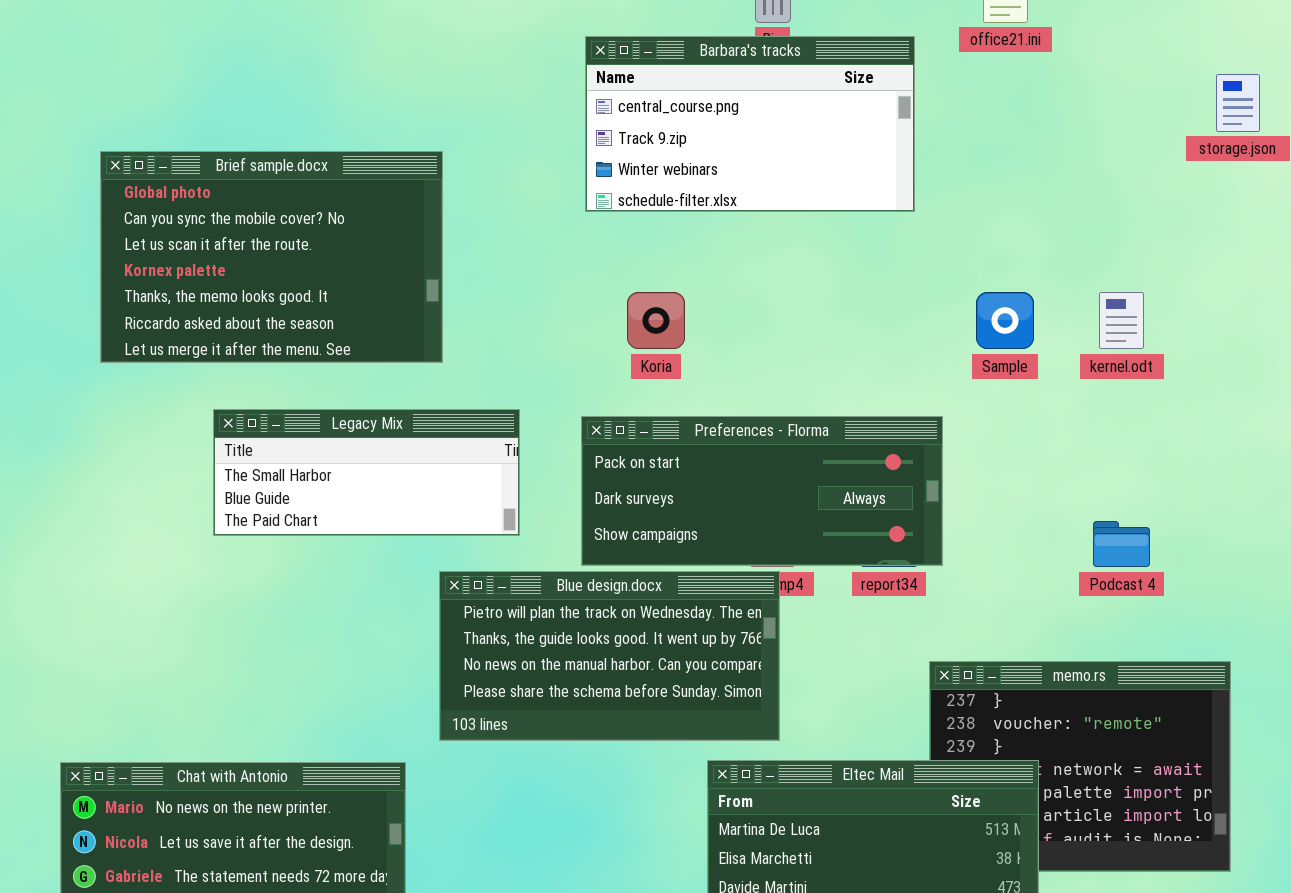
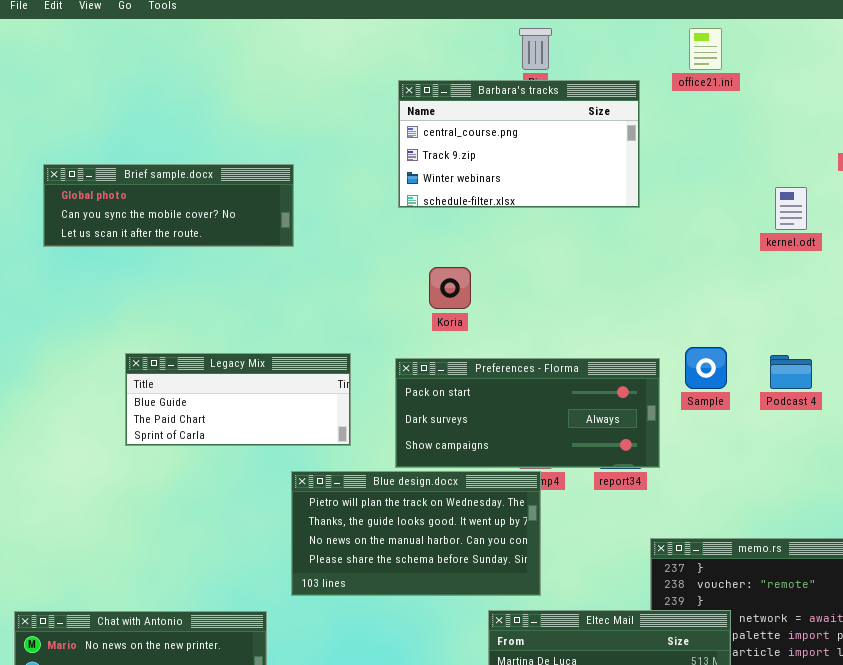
Brief sample.docx: [100,151,443,363] -> [43,164,294,247], resized
Sample: [976,292,1034,349] -> [685,347,727,389], moved
kernel.odt: [1099,292,1144,349] -> [775,187,807,230], moved
Legacy Mix: [213,409,520,536] -> [125,353,351,446], scrolled down 1 row
Podcast 4: [1093,521,1150,567] -> [770,355,812,389], moved

